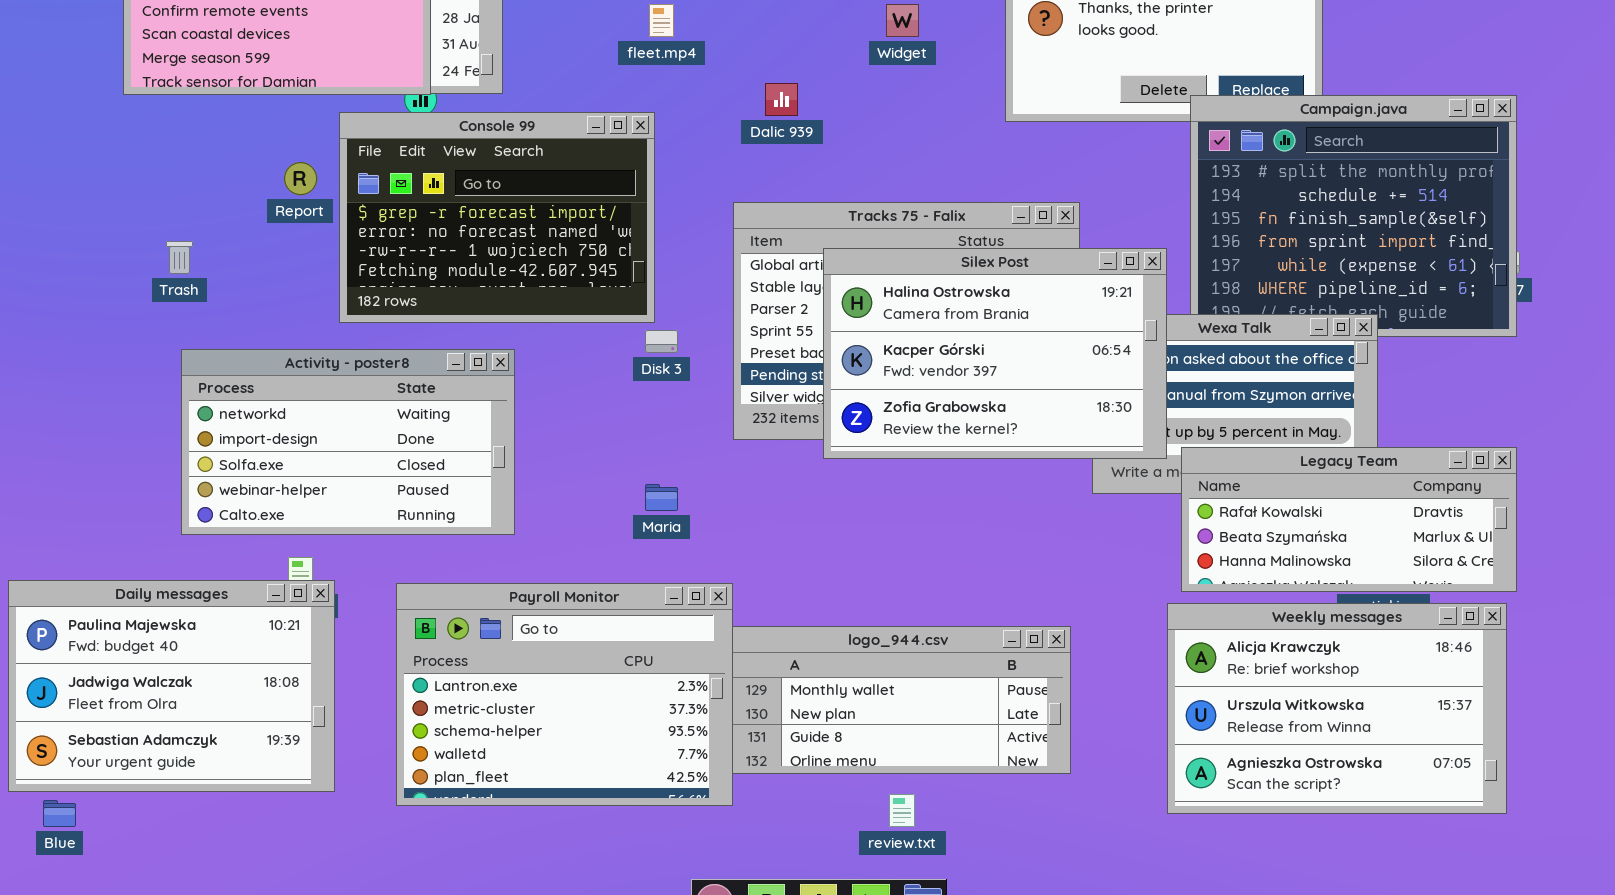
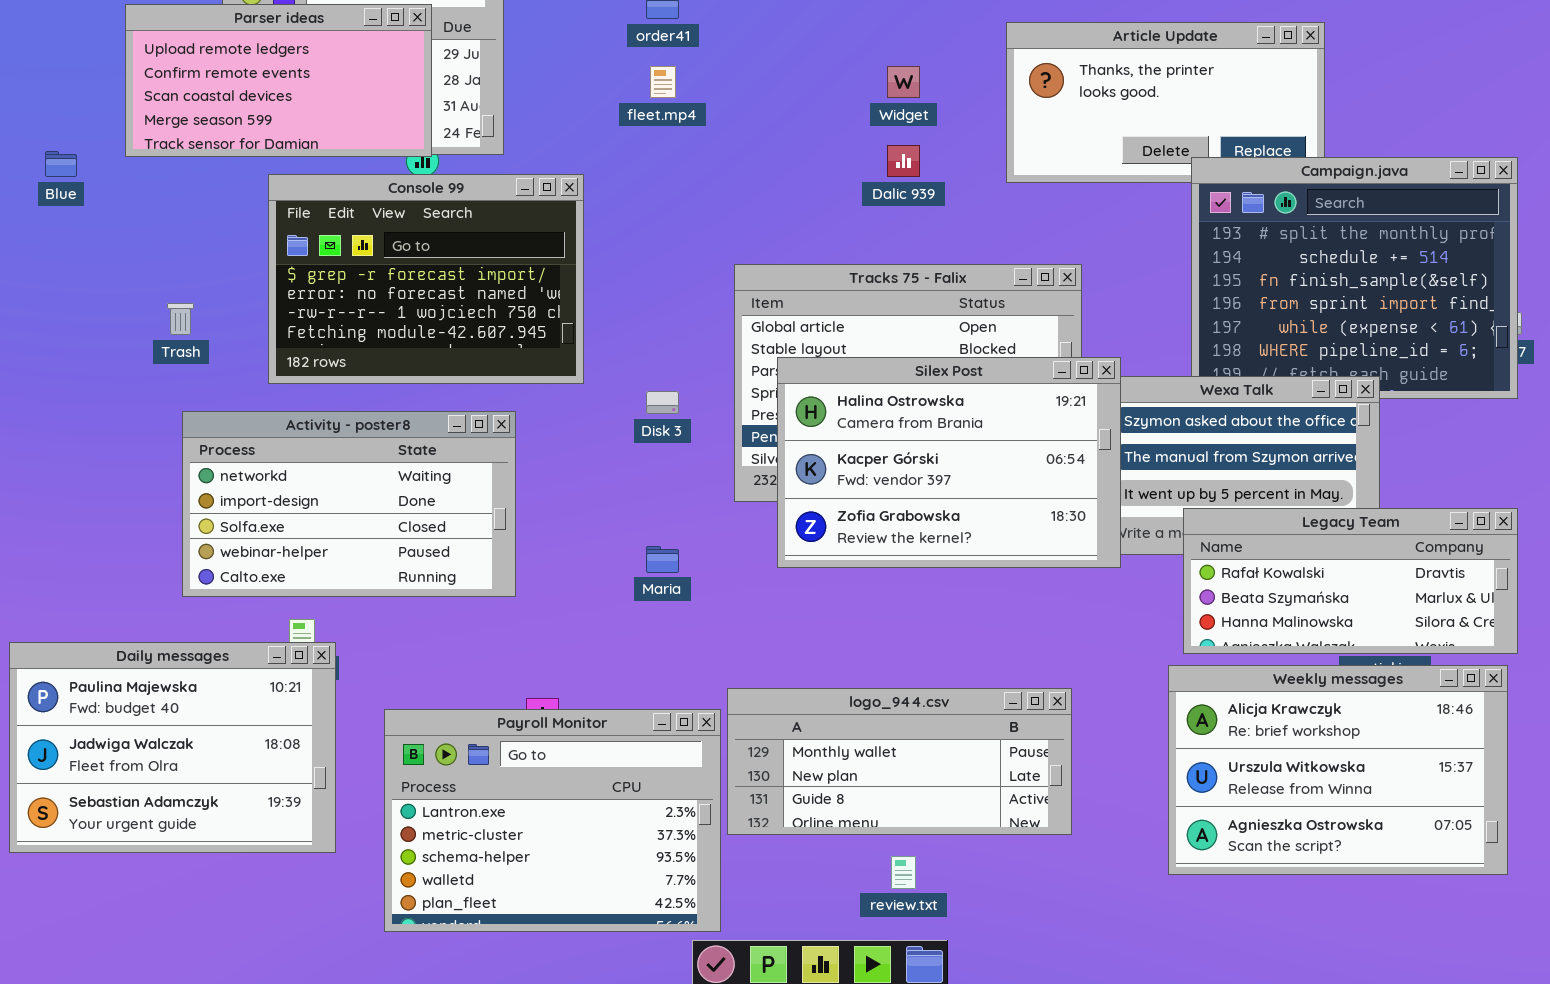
Dalic 939: [765,83,798,116] -> [887,145,920,177], moved
Console 99: [339,112,655,323] -> [268,174,584,384], moved
Silex Post: [823,248,1167,459] -> [777,357,1121,568], moved
Payroll Monitor: [396,583,733,806] -> [384,709,721,932], moved
Blue: [43,800,76,827] -> [45,151,77,177], moved

